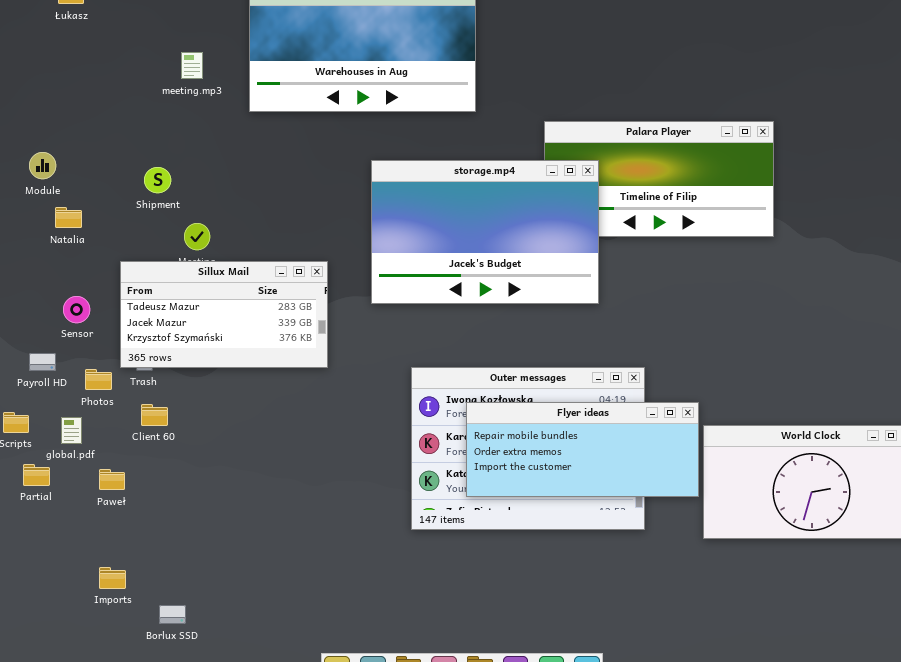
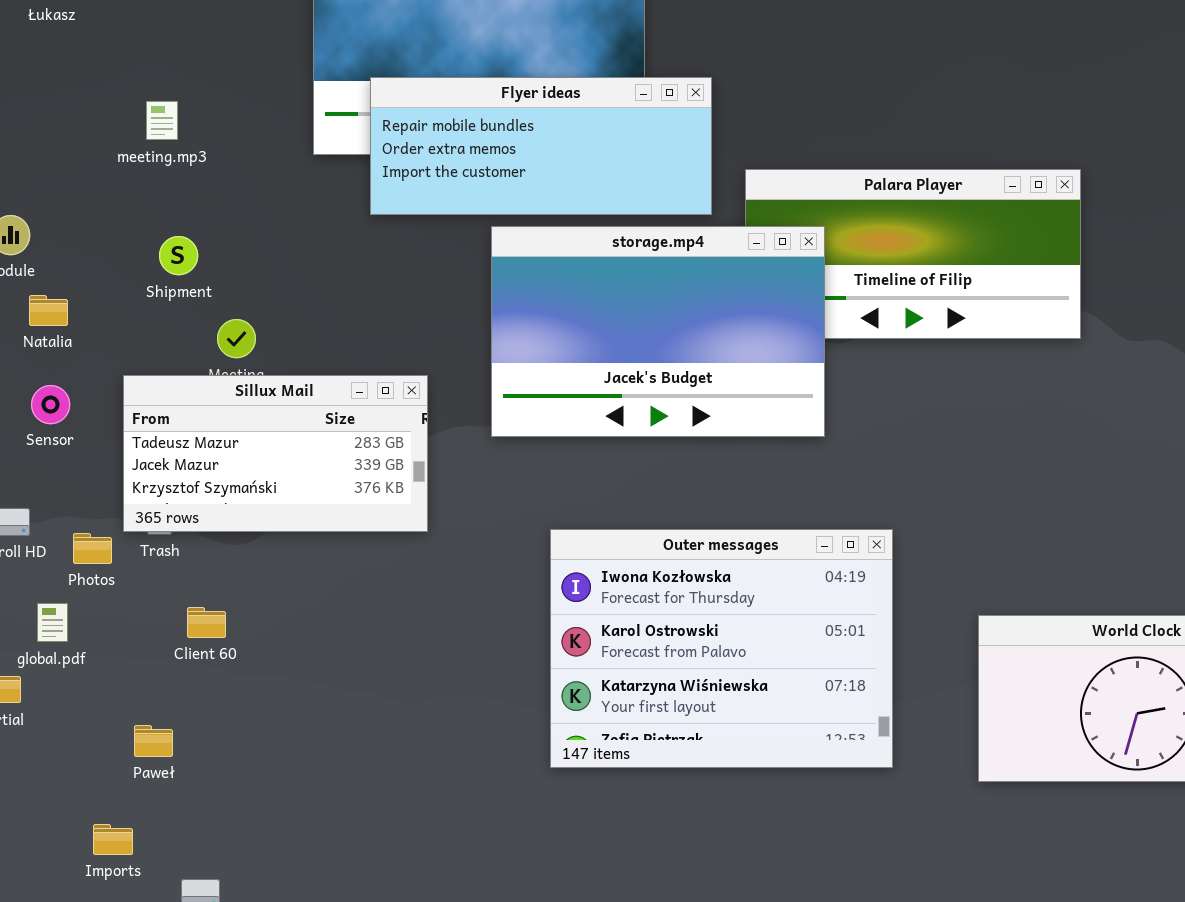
meeting.mp3: [181,52,203,79] -> [146,101,178,140], moved
Sensor: [63,296,90,323] -> [31,385,70,424], moved
Flyer ideas: [466,402,699,497] -> [370,77,712,215], moved
Client 60: [141,404,168,426] -> [187,607,226,638], moved
Paweł: [99,469,125,490] -> [134,725,173,757], moved

